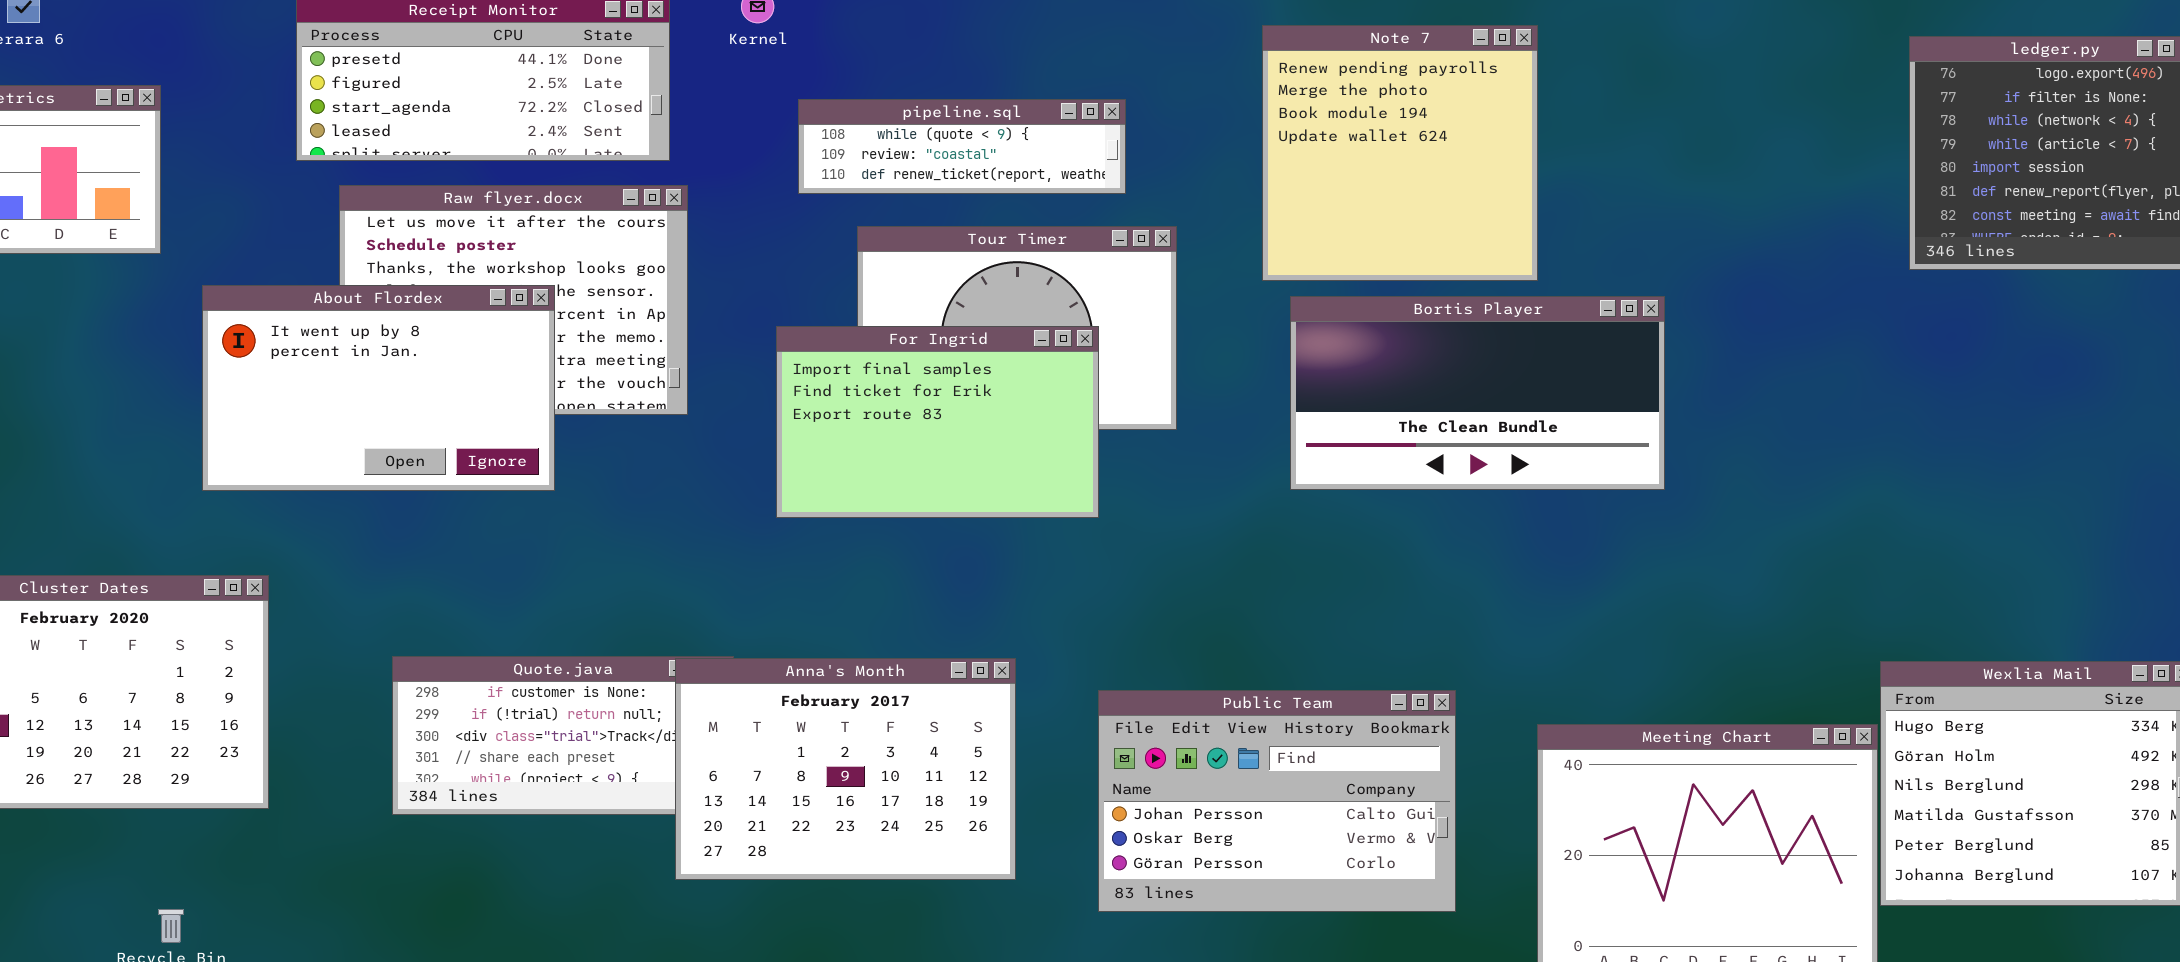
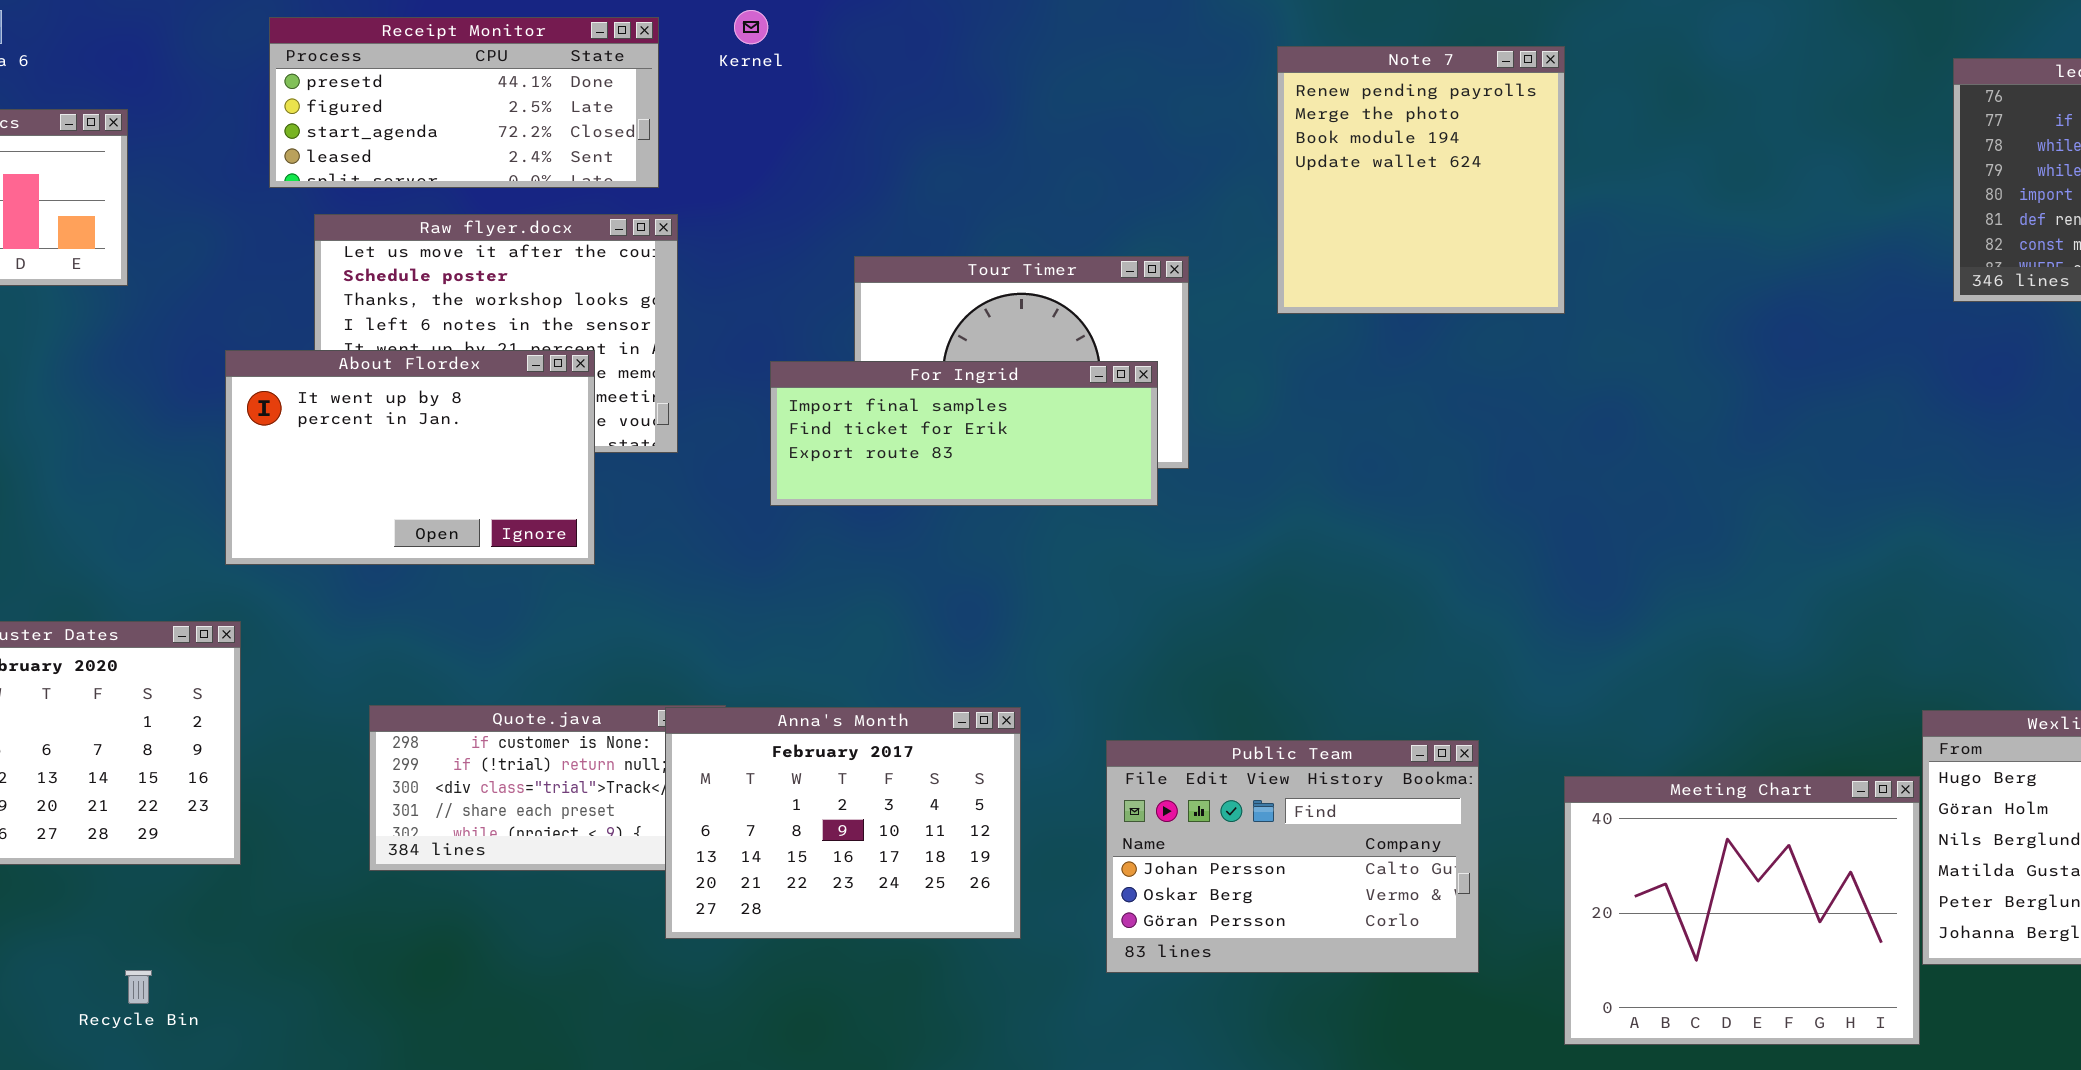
pipeline.sql: [798,99,1126,194] -> none, closed
About Flordex: [202,285,555,491] -> [225,350,595,565], moved
Bortis Player: [1290,296,1665,490] -> none, closed
For Ingrid: [776,326,1099,518] -> [770,361,1158,506], resized

